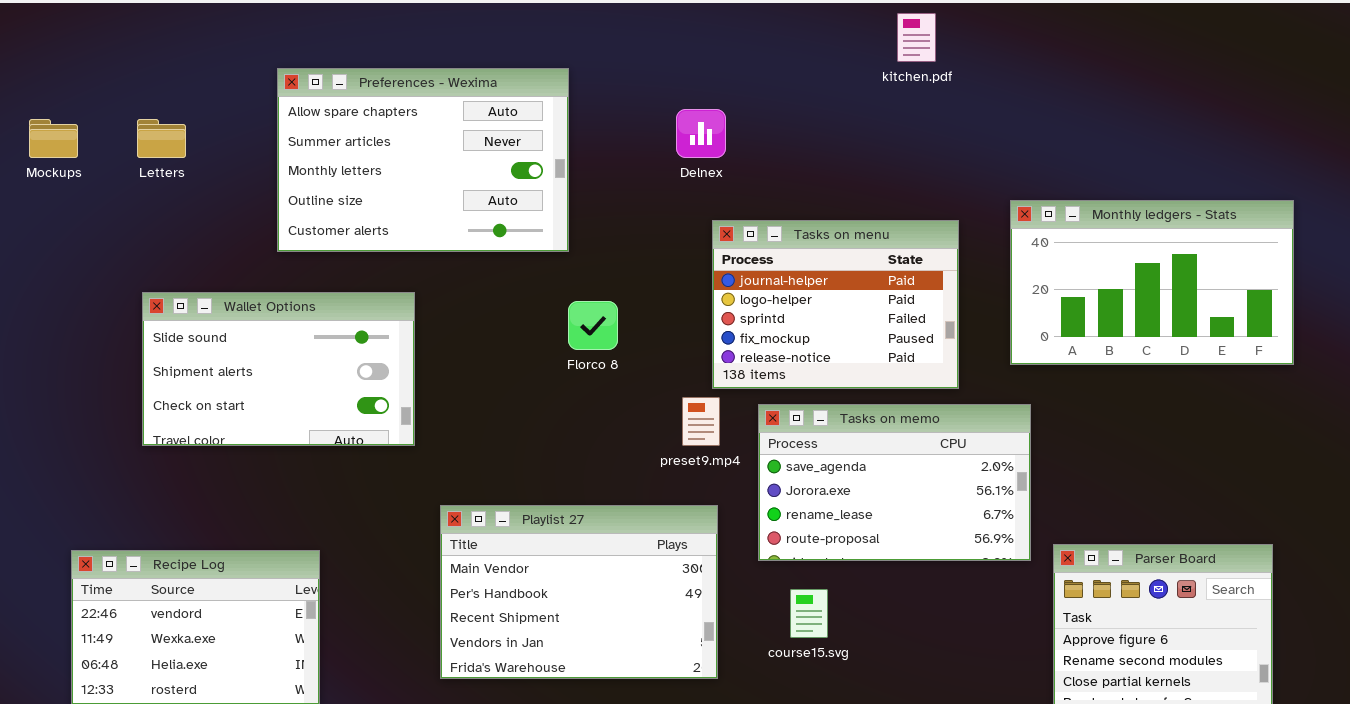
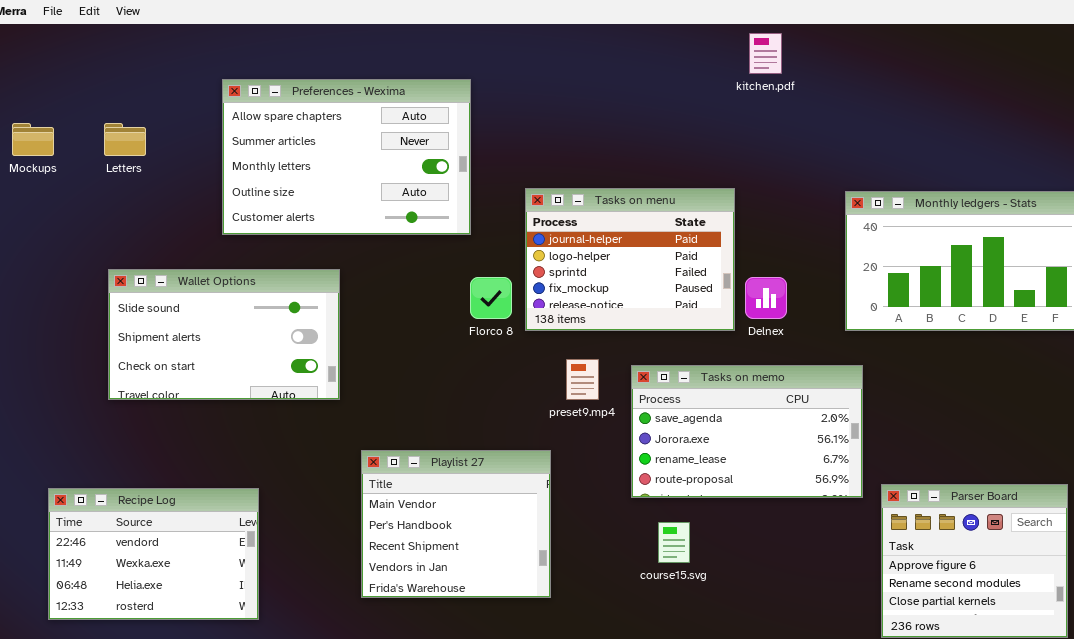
Delnex: [676,109,726,158] -> [745,277,787,319], moved
Tasks on menu: [712,220,959,389] -> [525,188,735,331], moved
Playlist 27: [440,505,718,679] -> [361,450,551,598], resized

